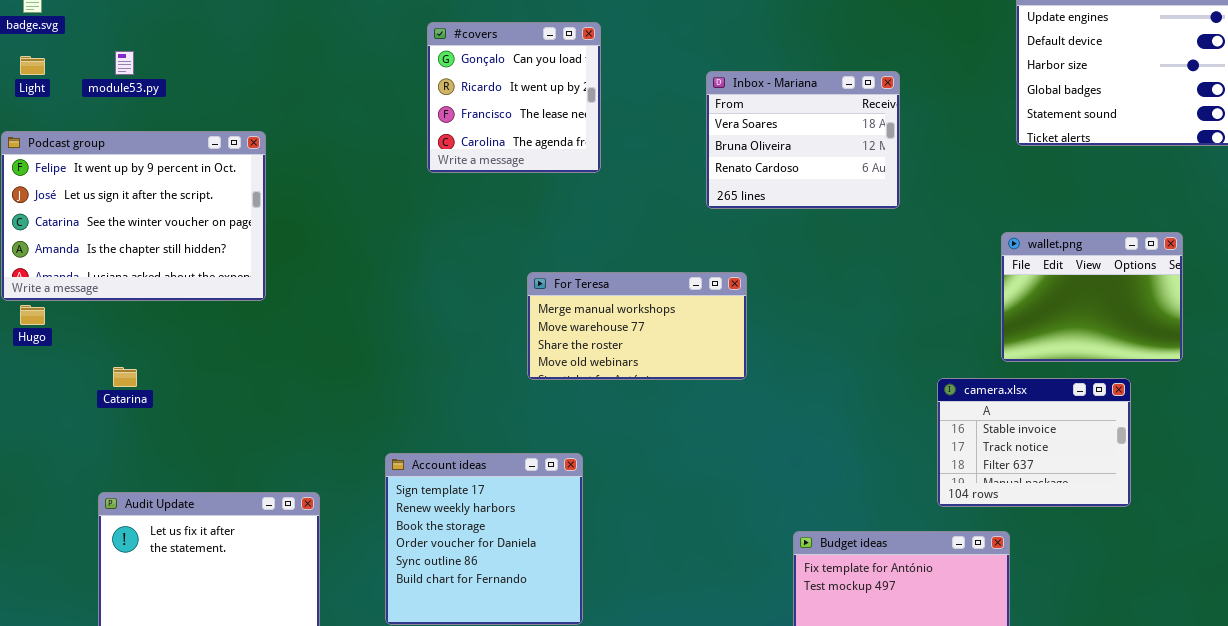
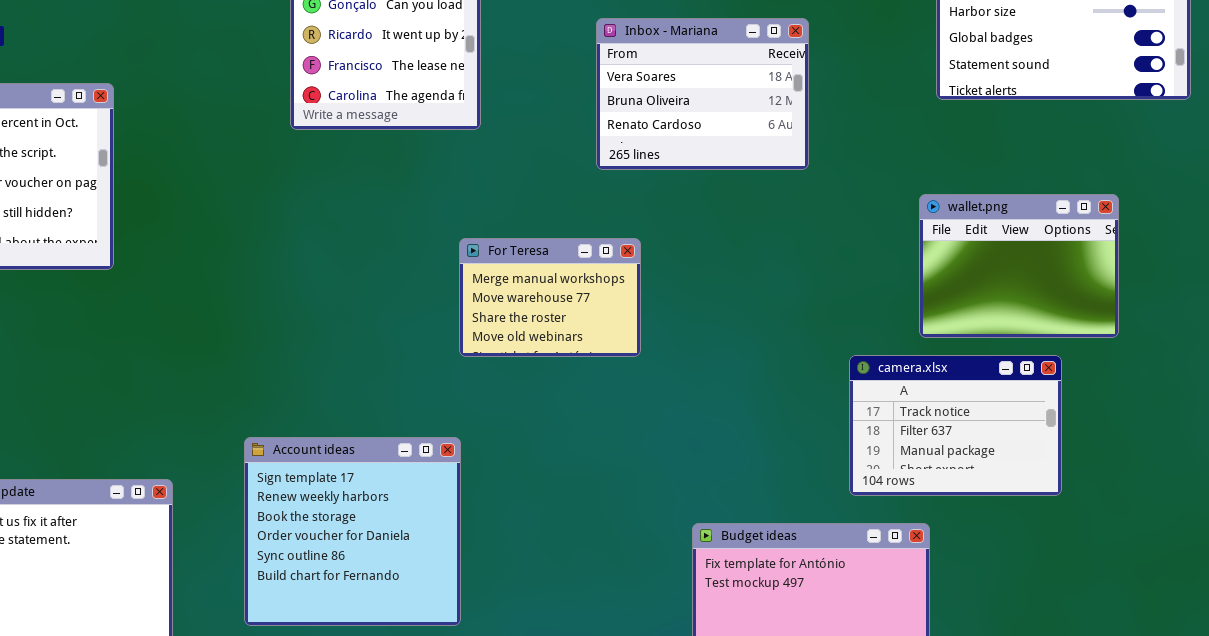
For Teresa: [527,272,747,380] -> [459,238,641,357], resized
camera.xlsx: [937,378,1131,507] -> [849,355,1062,496], scrolled down 1 row

